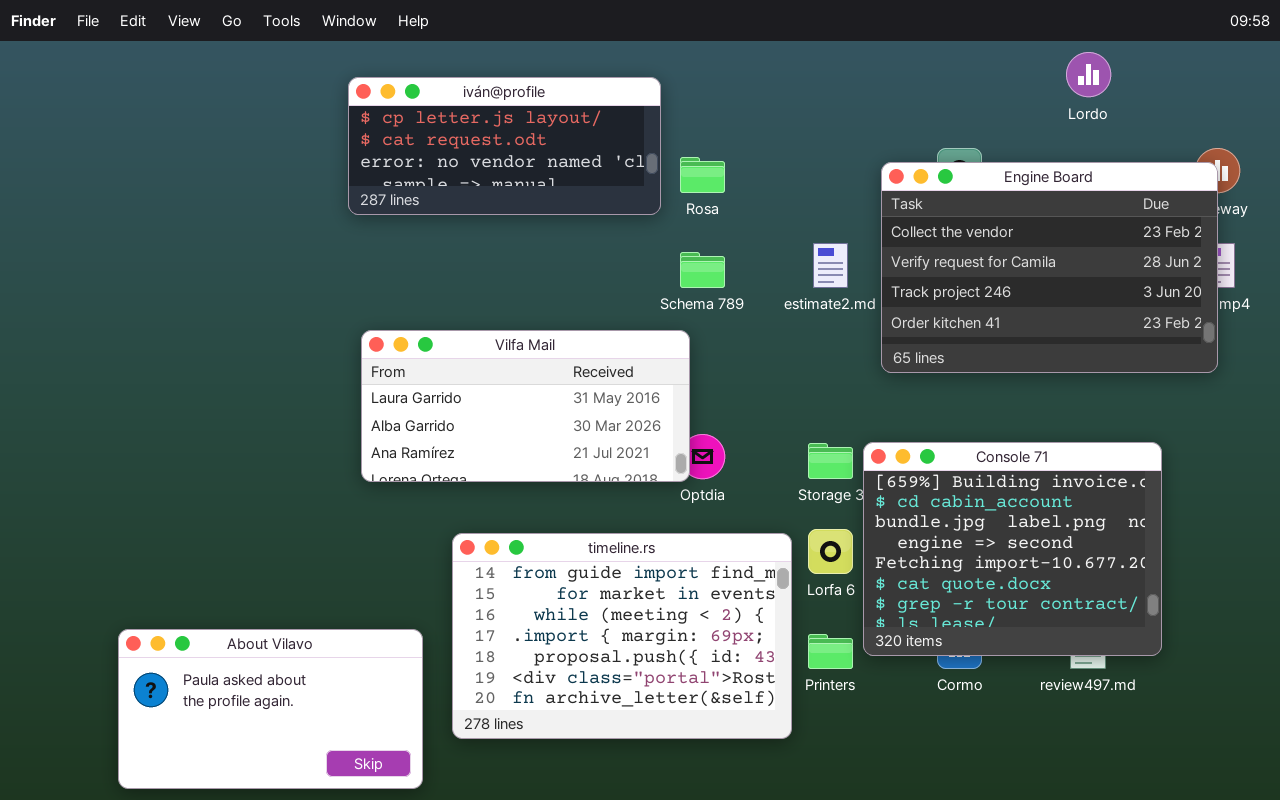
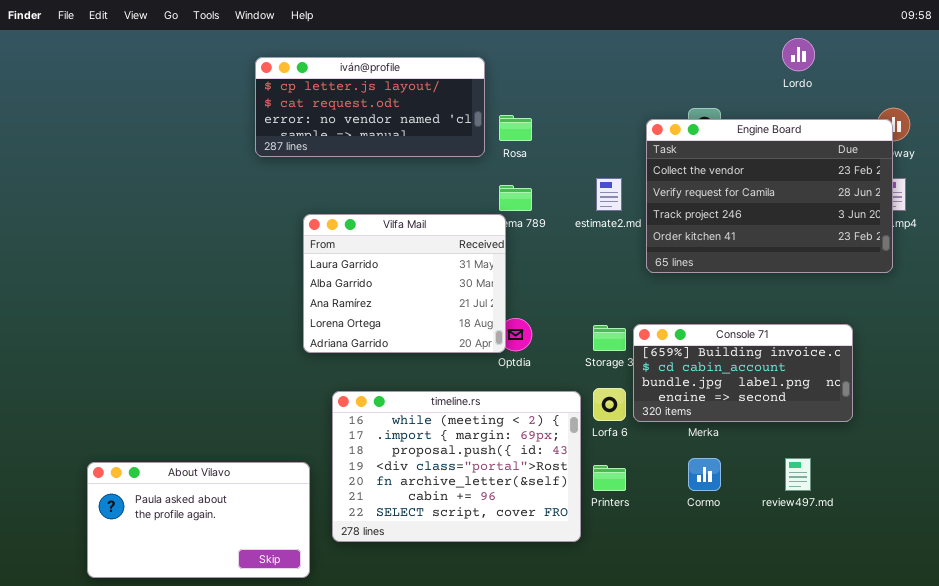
Vilfa Mail: [361,330,690,482] -> [303,214,506,353], resized
Console 71: [863,442,1162,656] -> [633,324,853,422], resized
timeline.rs: [452,533,792,739] -> [332,391,581,542], scrolled down 2 rows

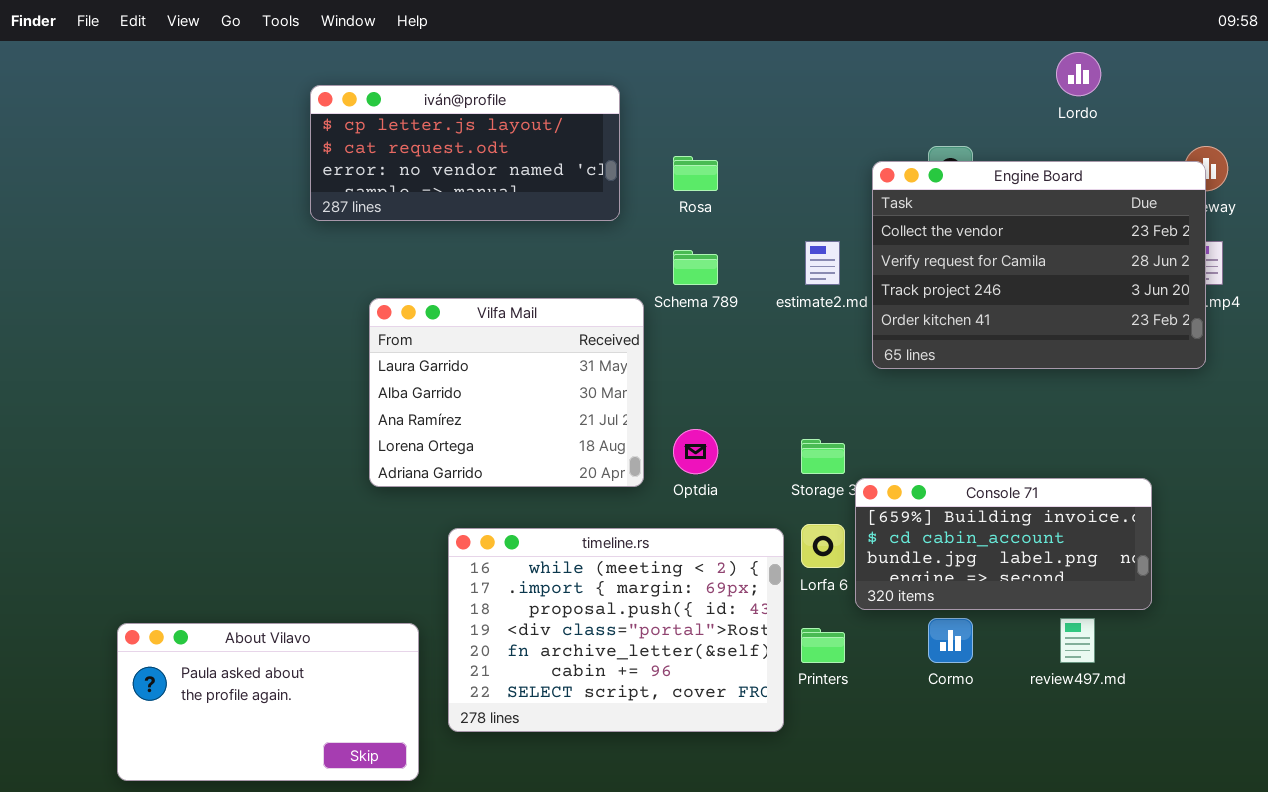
iván@profile: [255,57,485,157] -> [310,85,620,221], moved
Vilfa Mail: [303,214,506,353] -> [369,298,644,487], moved
Console 71: [633,324,853,422] -> [855,478,1152,610], moved

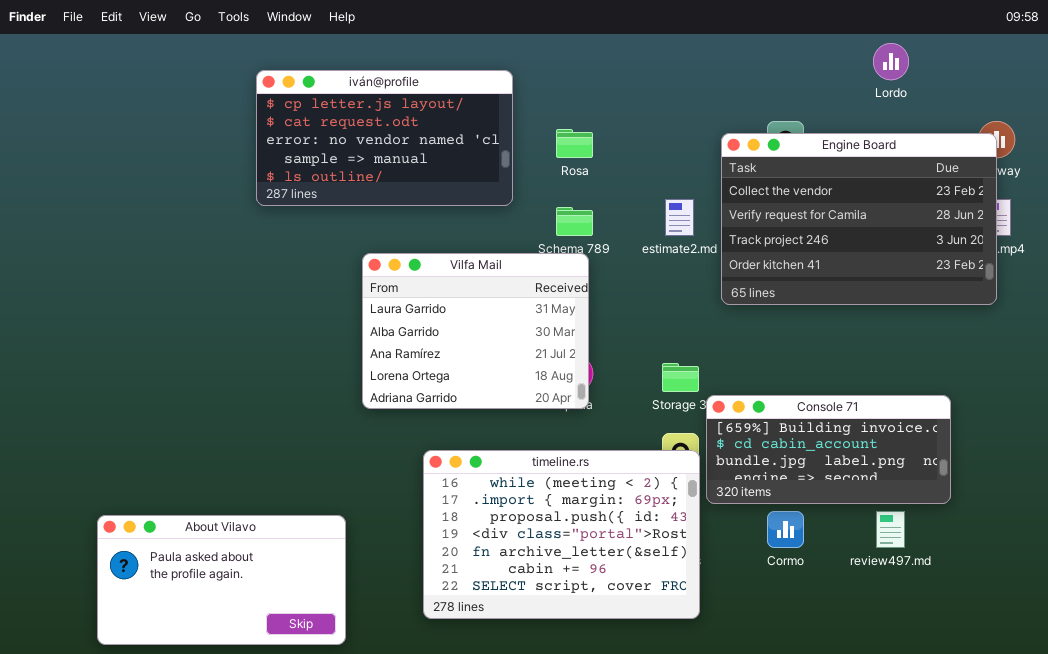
iván@profile: [310,85,620,221] -> [256,70,513,206], resized
Vilfa Mail: [369,298,644,487] -> [362,253,589,409], moved
timeline.rs: [448,528,784,732] -> [423,450,700,619], moved

